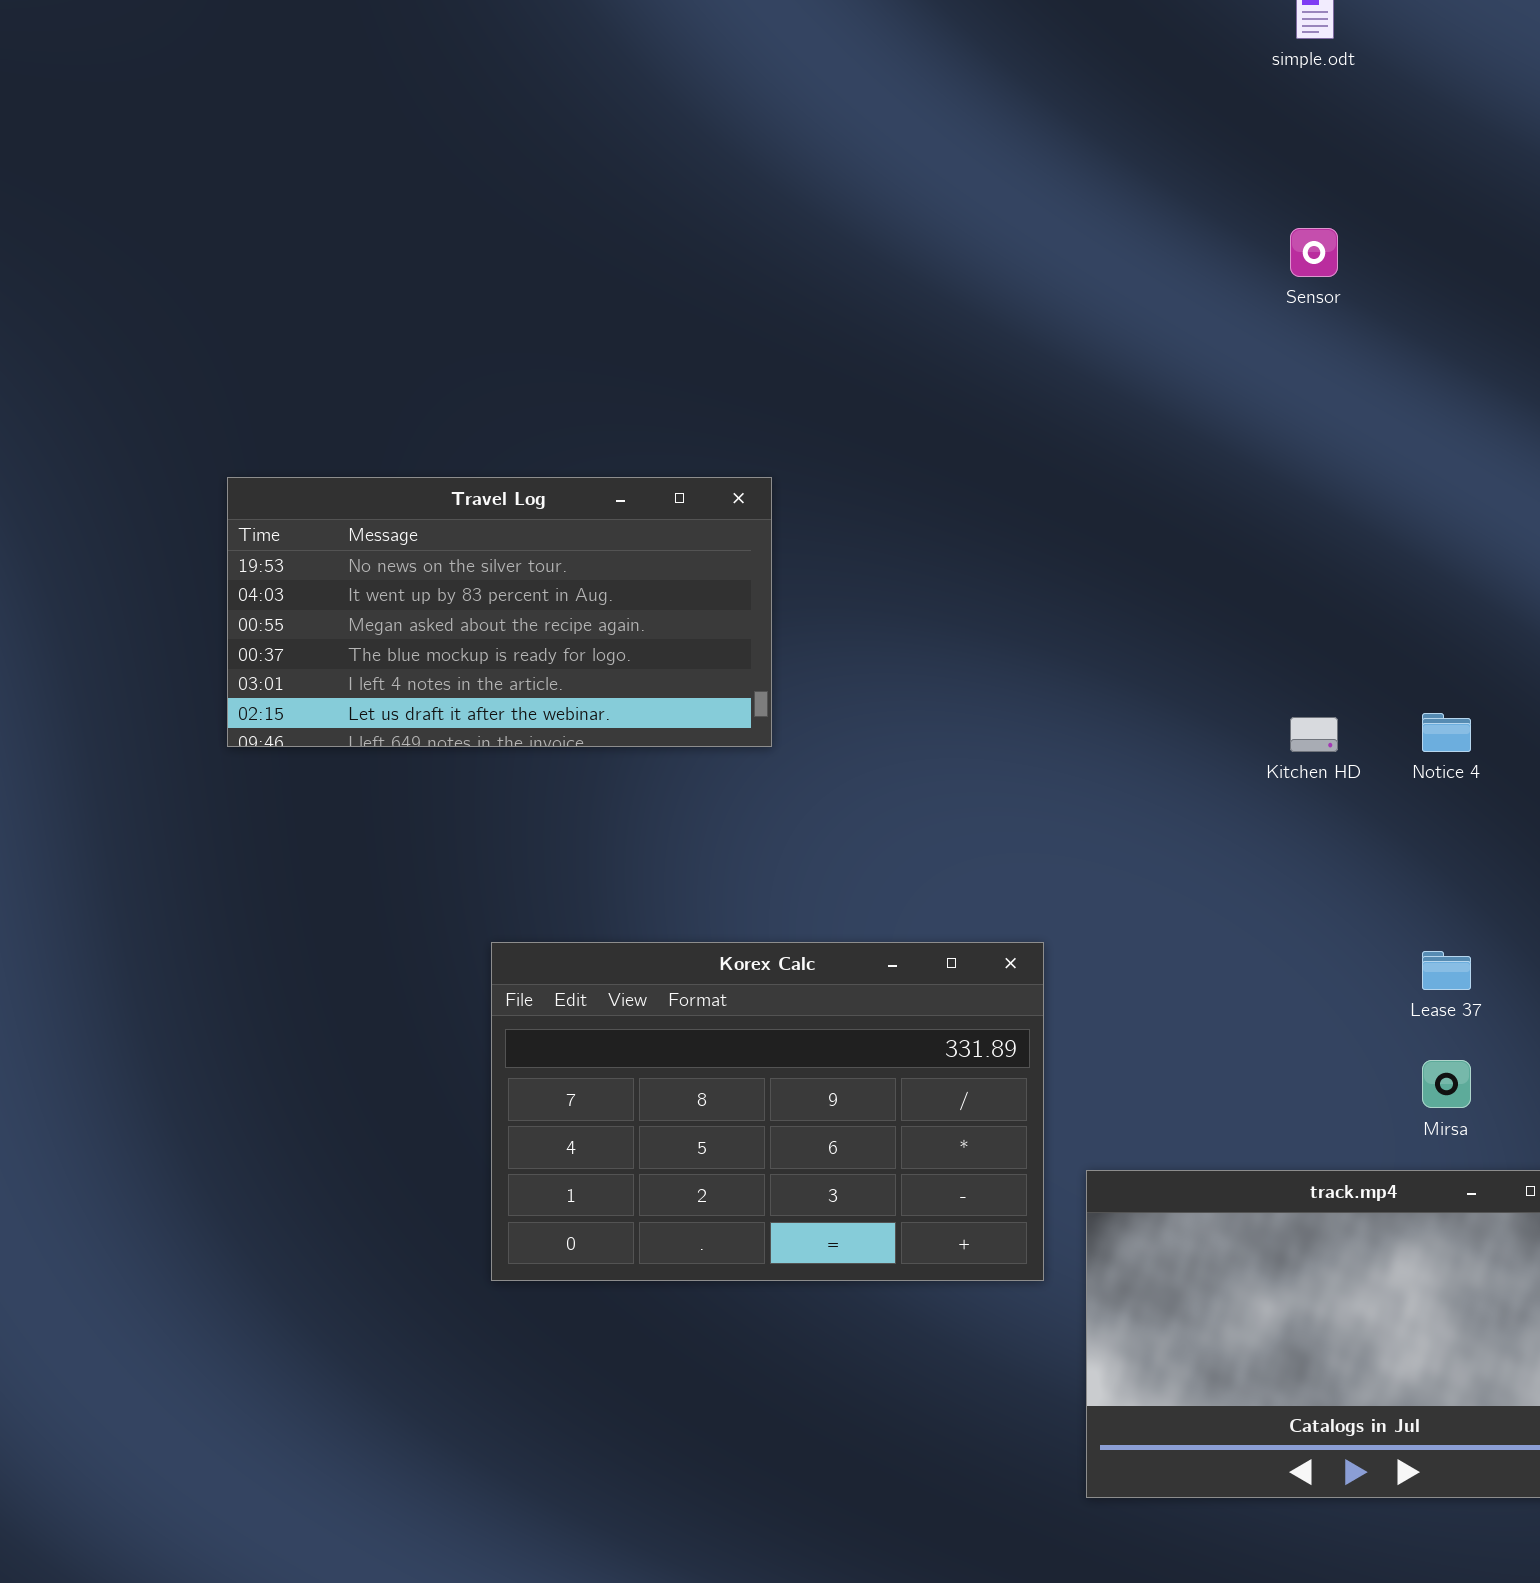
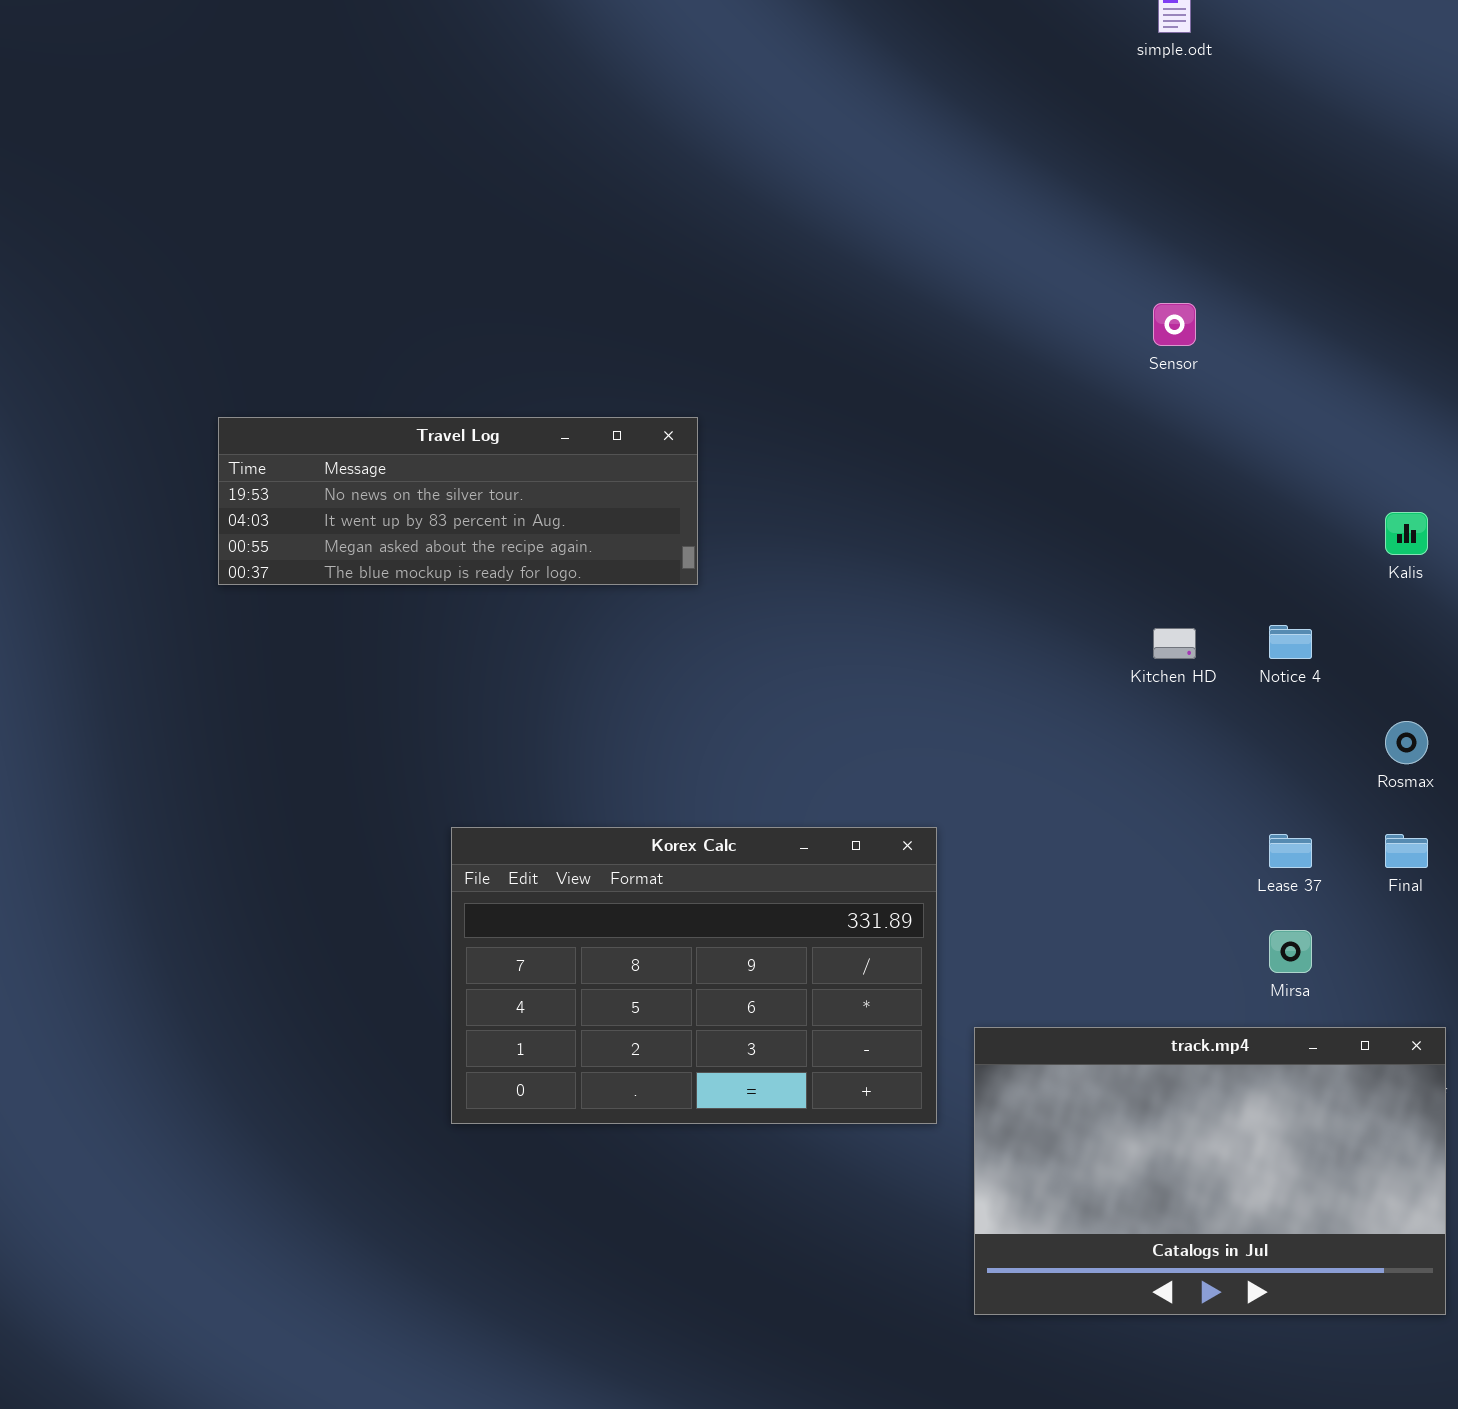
Sensor: [1290,228,1338,277] -> [1153,303,1196,346], moved
Travel Log: [227,477,772,747] -> [218,417,698,585], resized

